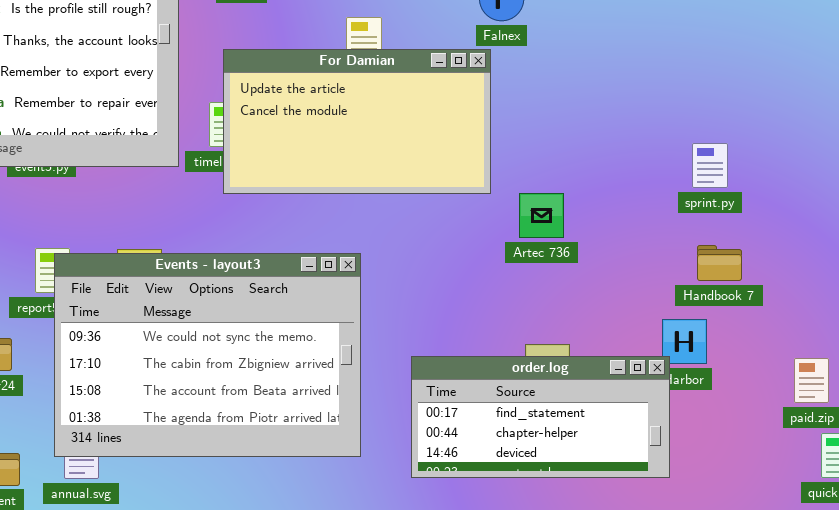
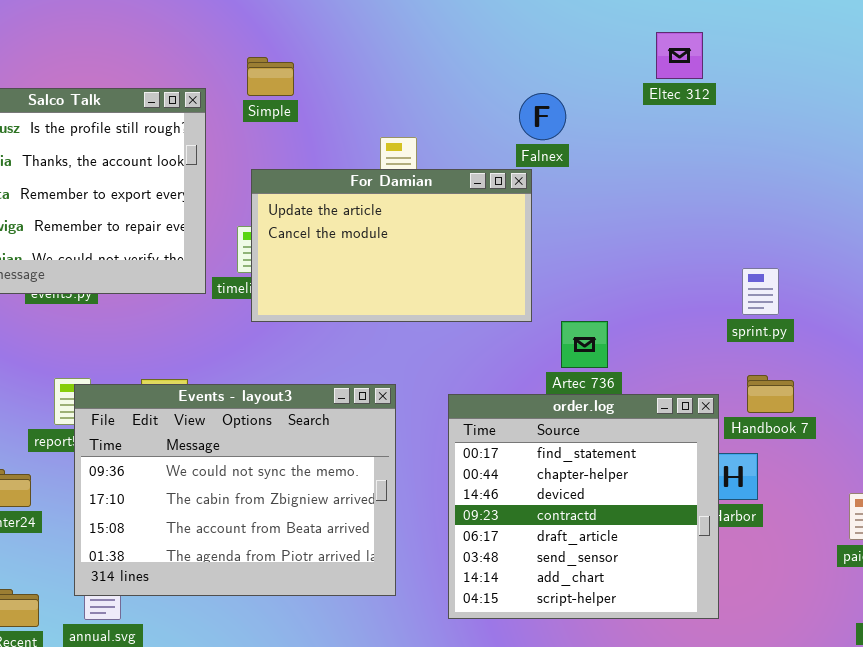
order.log: [411,356,670,478] -> [448,394,719,619], resized

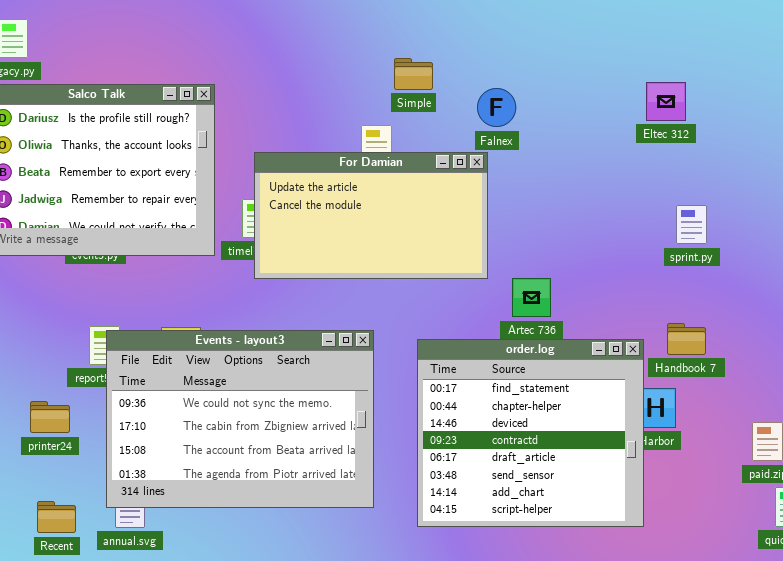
Eltec 312: [656,32,703,79] -> [646,82,686,121], moved
Simple: [247,57,294,96] -> [394,58,433,90], moved
sprint.py: [742,268,779,315] -> [676,205,707,244], moved

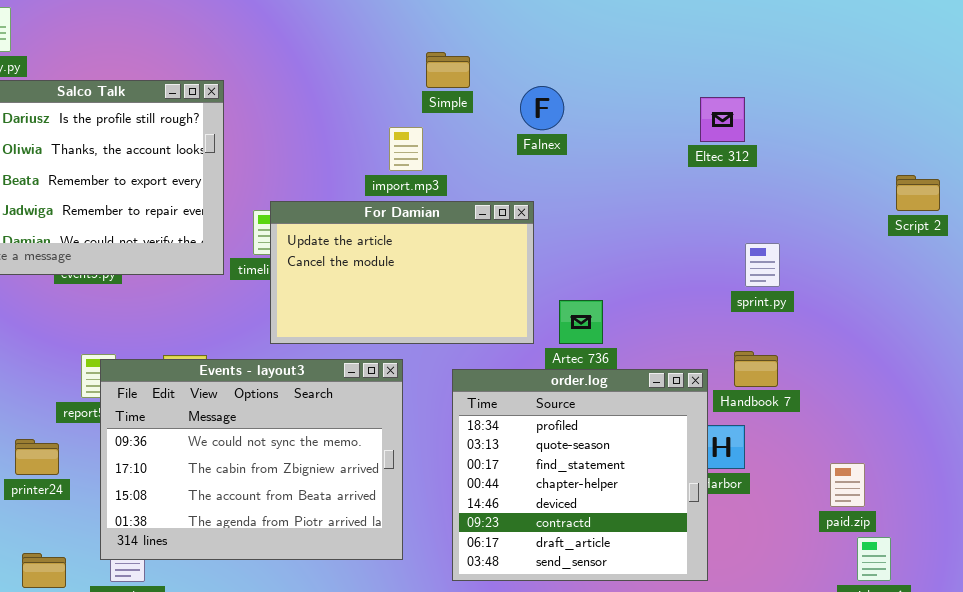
Eltec 312: [646,82,686,121] -> [700,97,745,142], moved
For Damian: [254,152,488,279] -> [270,201,534,344], moved
sprint.py: [676,205,707,244] -> [745,243,780,287], moved
order.log: [417,339,644,527] -> [452,369,708,581], scrolled up 2 rows

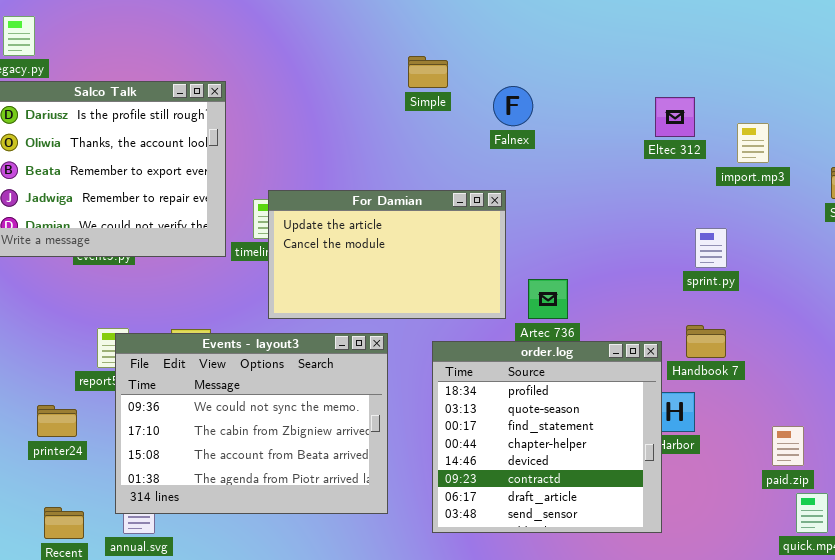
import.mp3: [389,127,423,171] -> [737,123,769,163], moved

